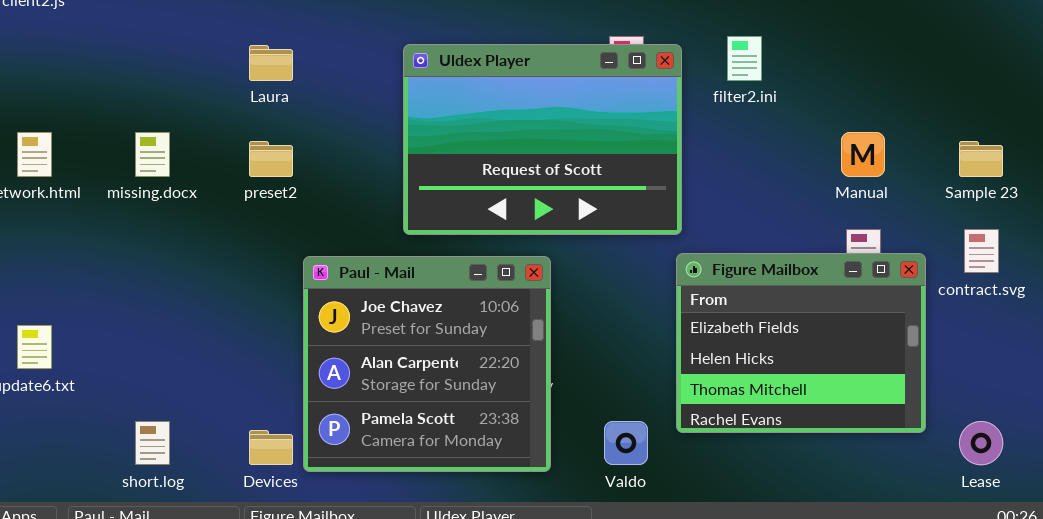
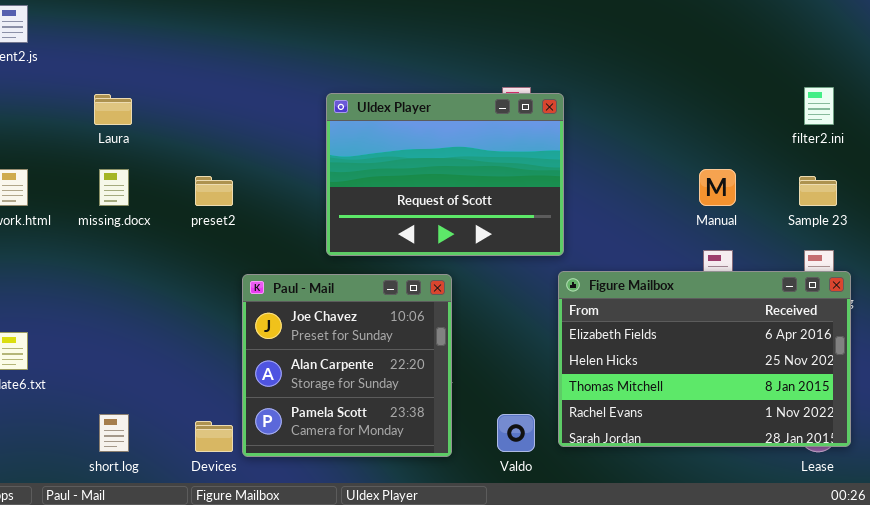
filter2.ini: [727,36,762,81] -> [804,87,834,125], moved
Laura: [249,45,293,81] -> [94,94,132,125], moved
Figure Mailbox: [676,253,926,433] -> [558,271,851,447], resized

